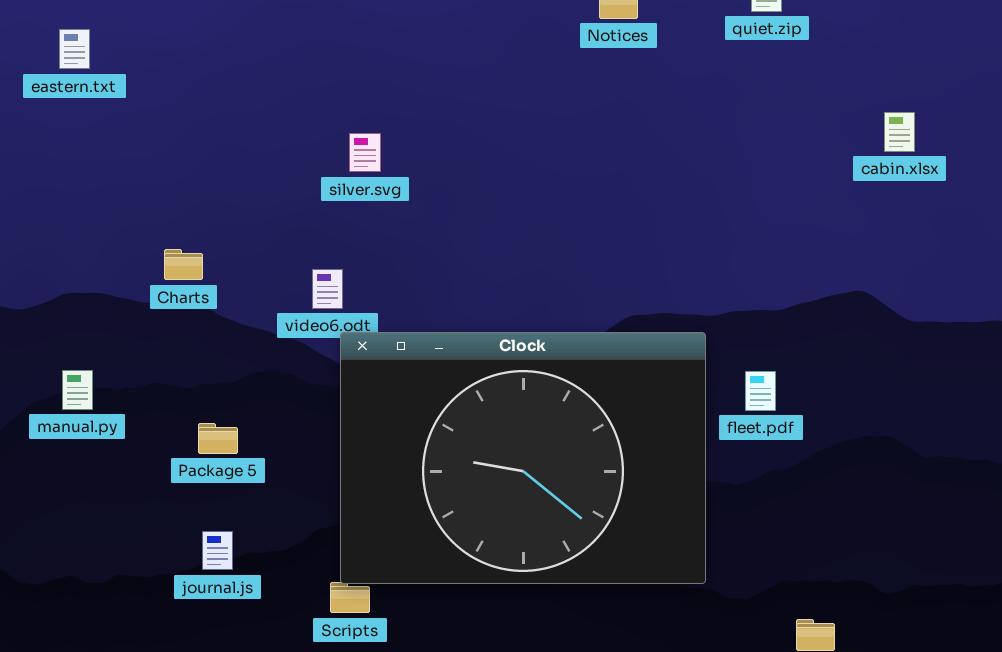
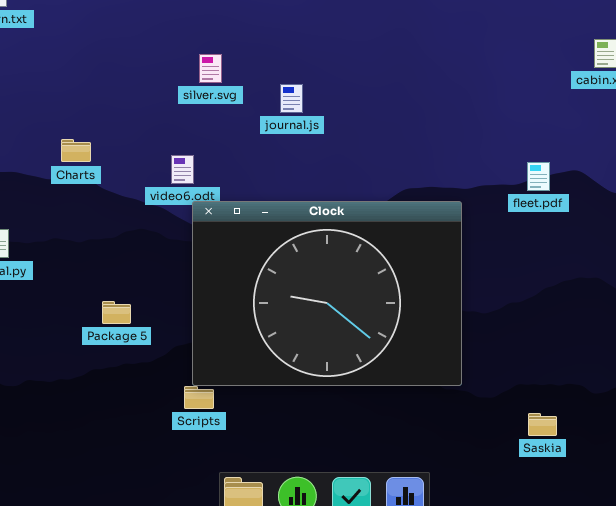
fleet.pdf: [745,371,776,411] -> [527,162,550,191], moved
Package 5: [198,423,238,454] -> [102,301,131,324], moved
journal.js: [202,531,233,570] -> [280,84,303,113], moved

